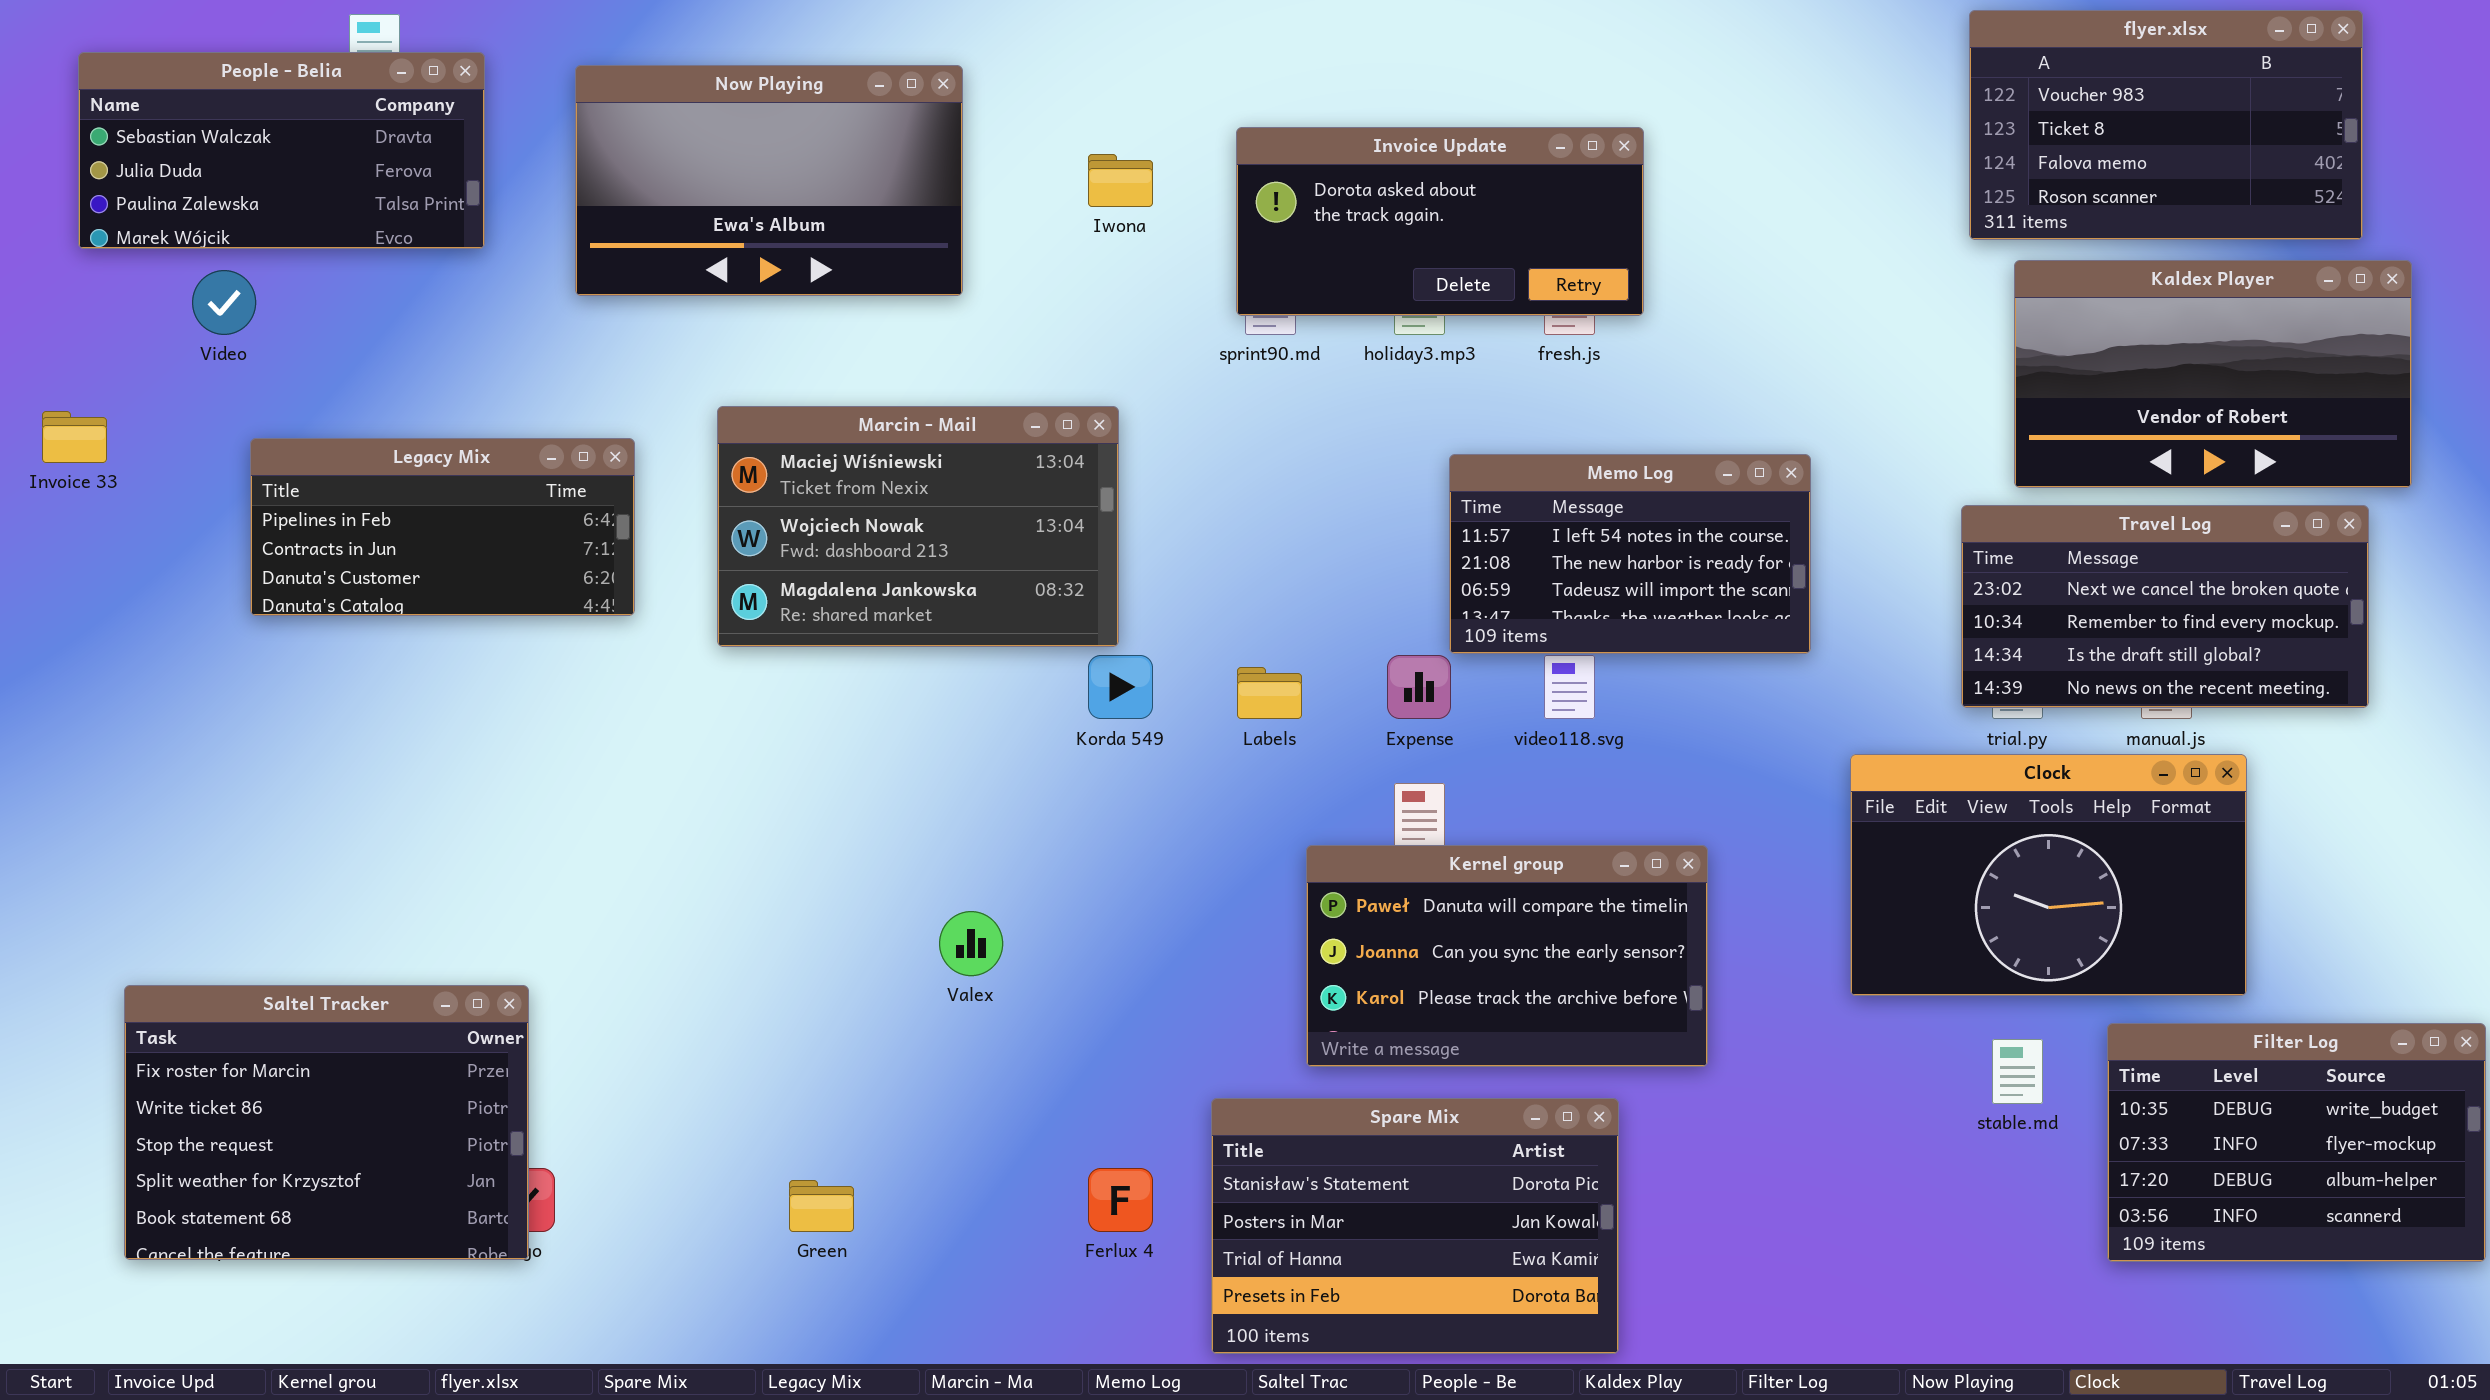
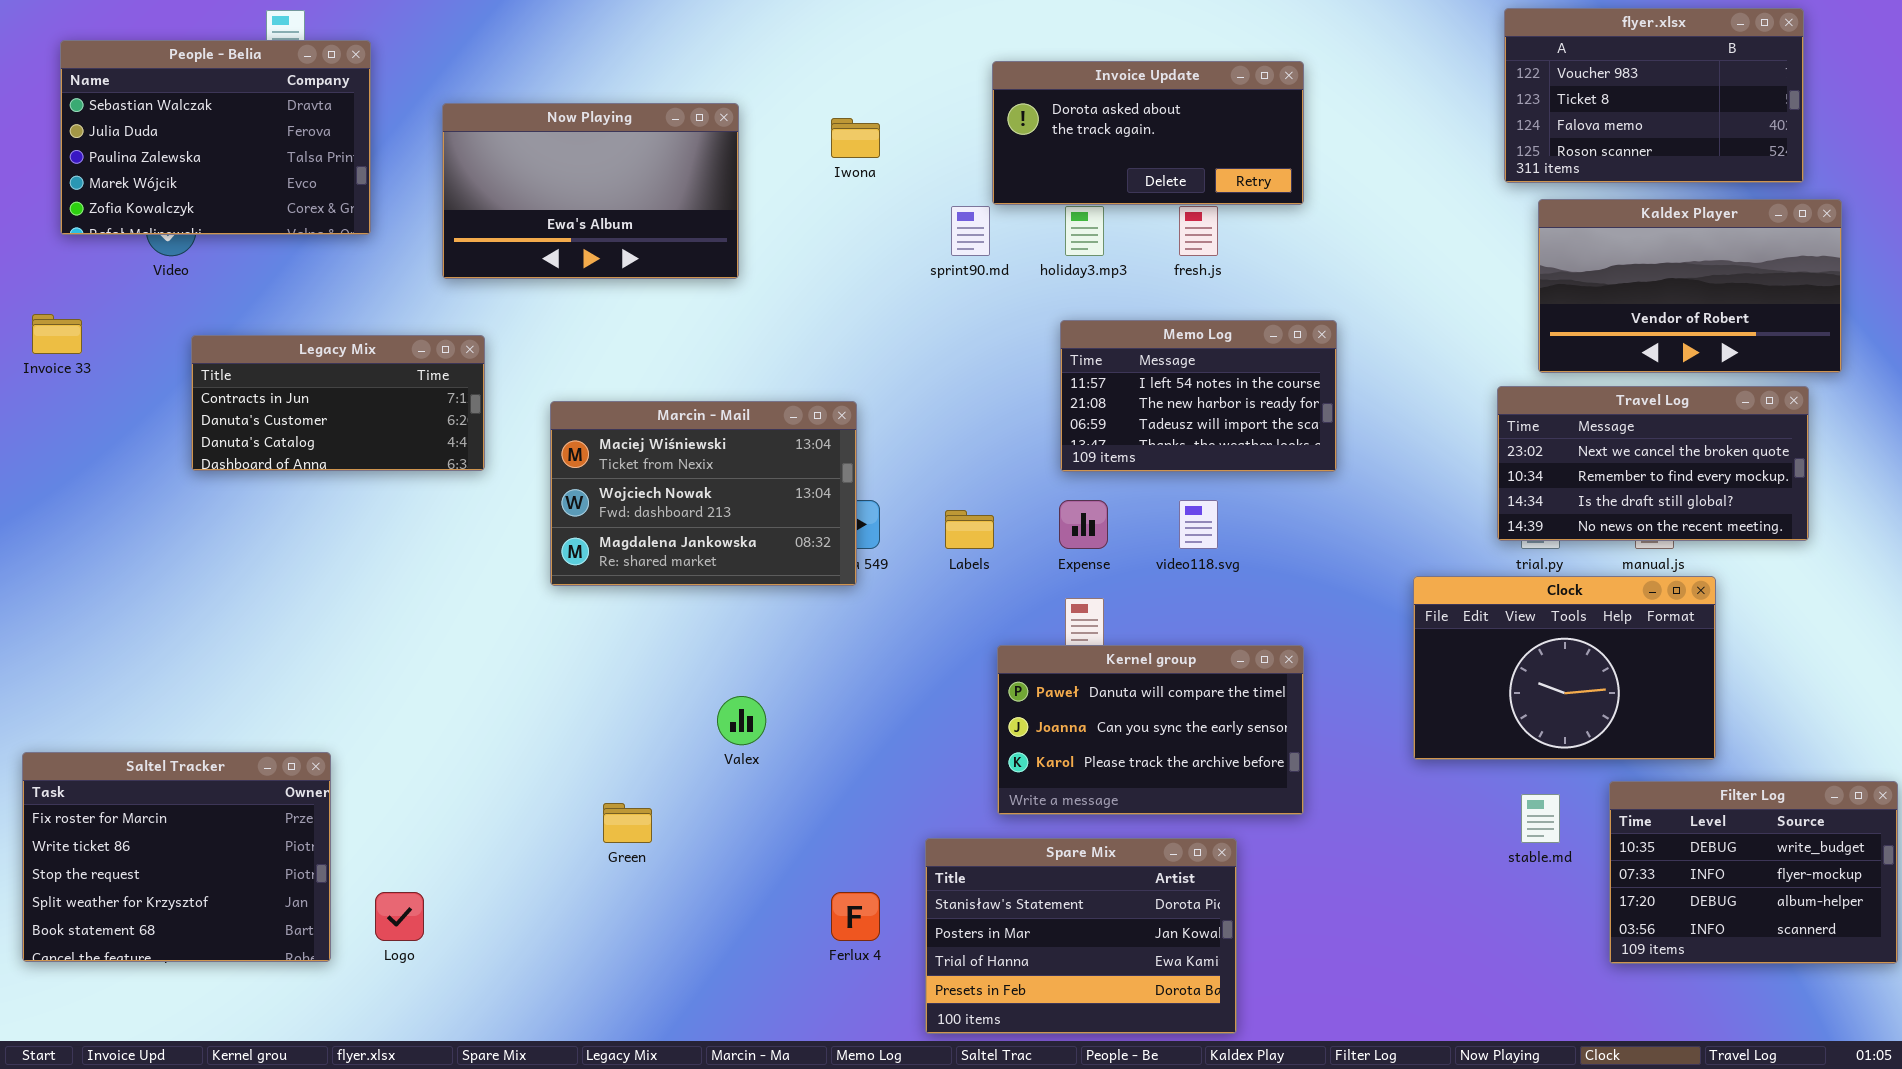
People - Belia: [78,52,485,249] -> [60,40,371,235], resized
Now Playing: [575,65,963,296] -> [442,103,739,279], moved
Invoice Update: [1236,127,1644,316] -> [992,61,1304,205], moved
Marcin - Mail: [717,406,1119,647] -> [550,401,857,586], moved
Legacy Mix: [250,438,635,616] -> [191,335,485,471], scrolled down 1 row
Memo Log: [1449,454,1811,654] -> [1060,320,1337,472], moved
Saltel Tracker: [124,985,529,1260] -> [22,752,331,962], moved
Green: [789,1180,854,1232] -> [603,803,652,843], moved

